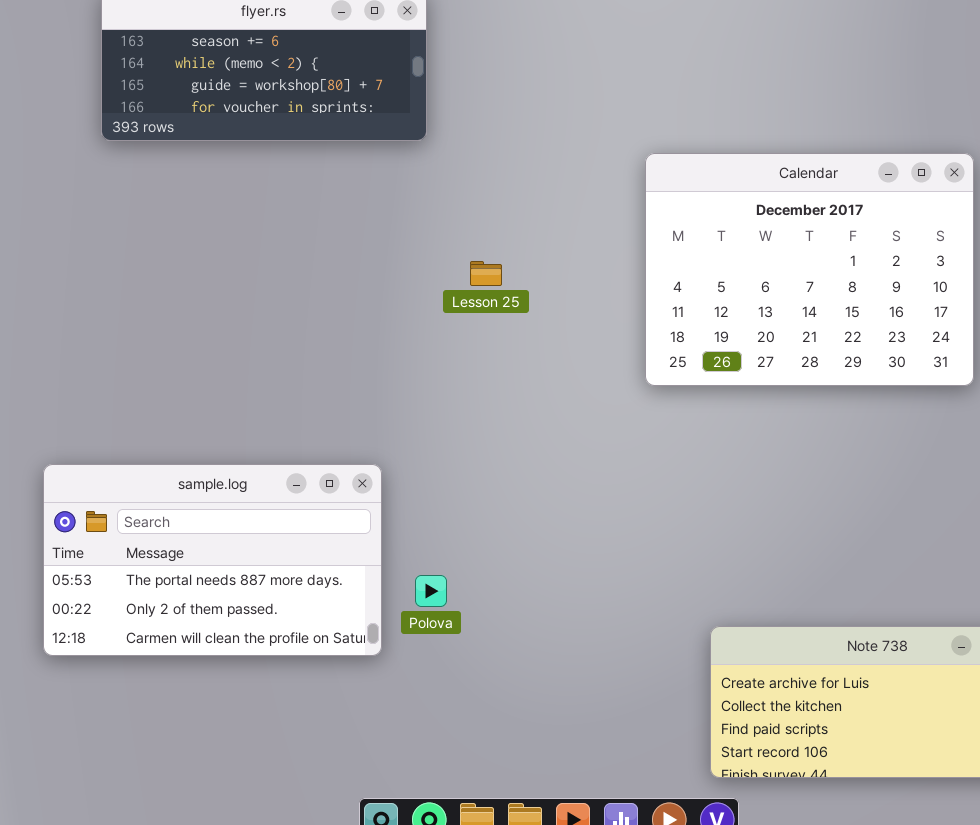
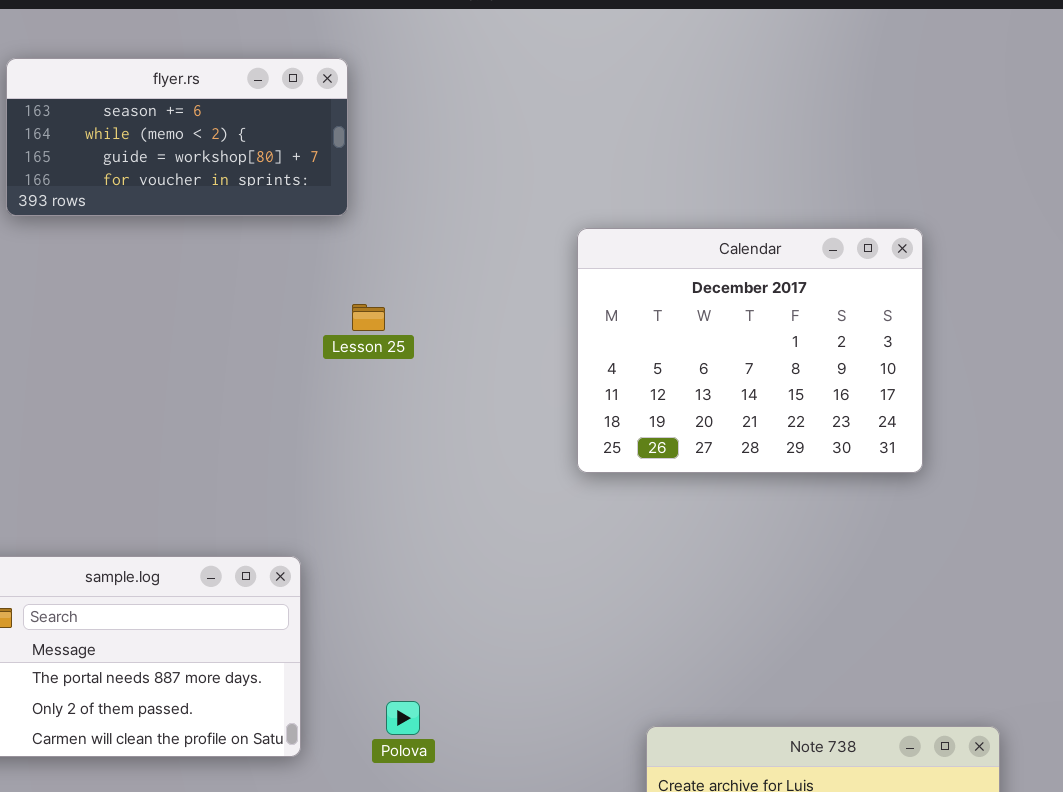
Lesson 25: [470,261,502,286] -> [352,304,385,331], moved
Polova: [415,575,447,607] -> [386,701,420,735], moved

